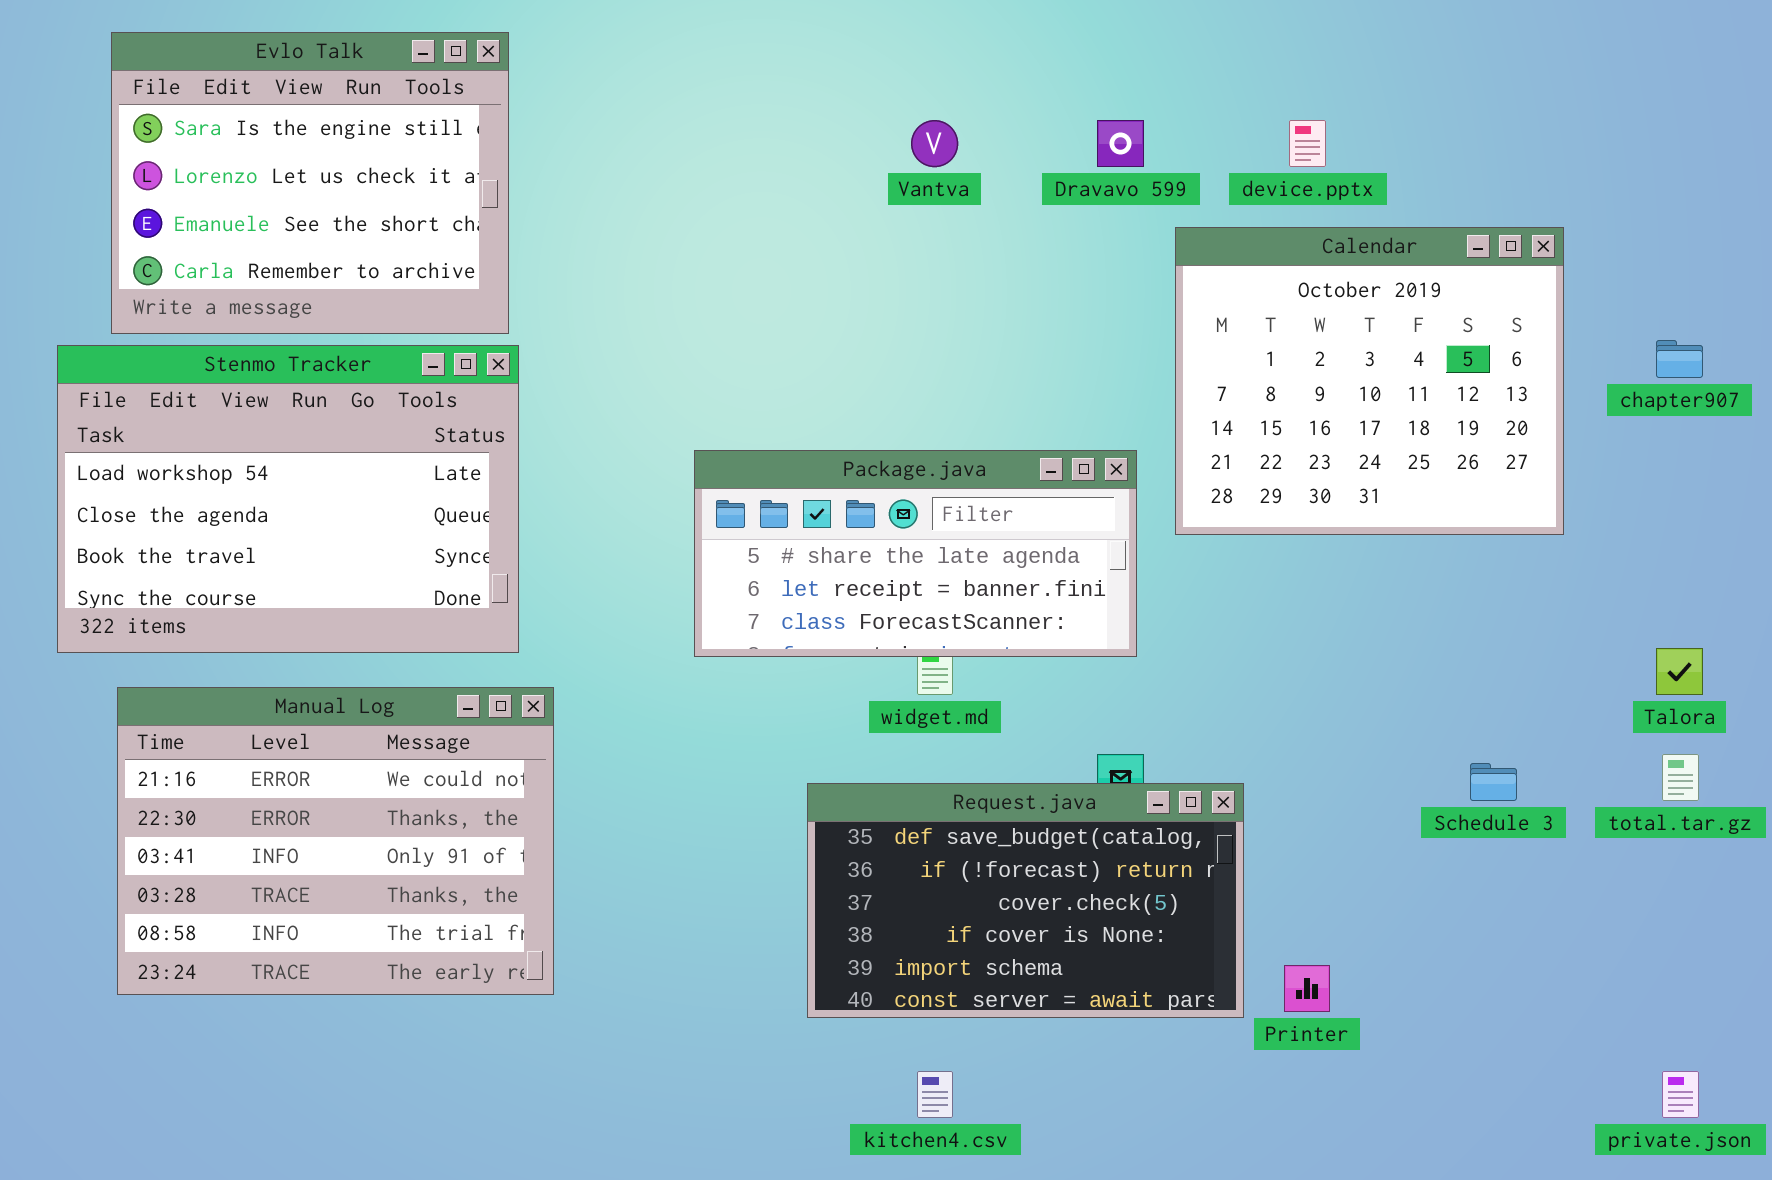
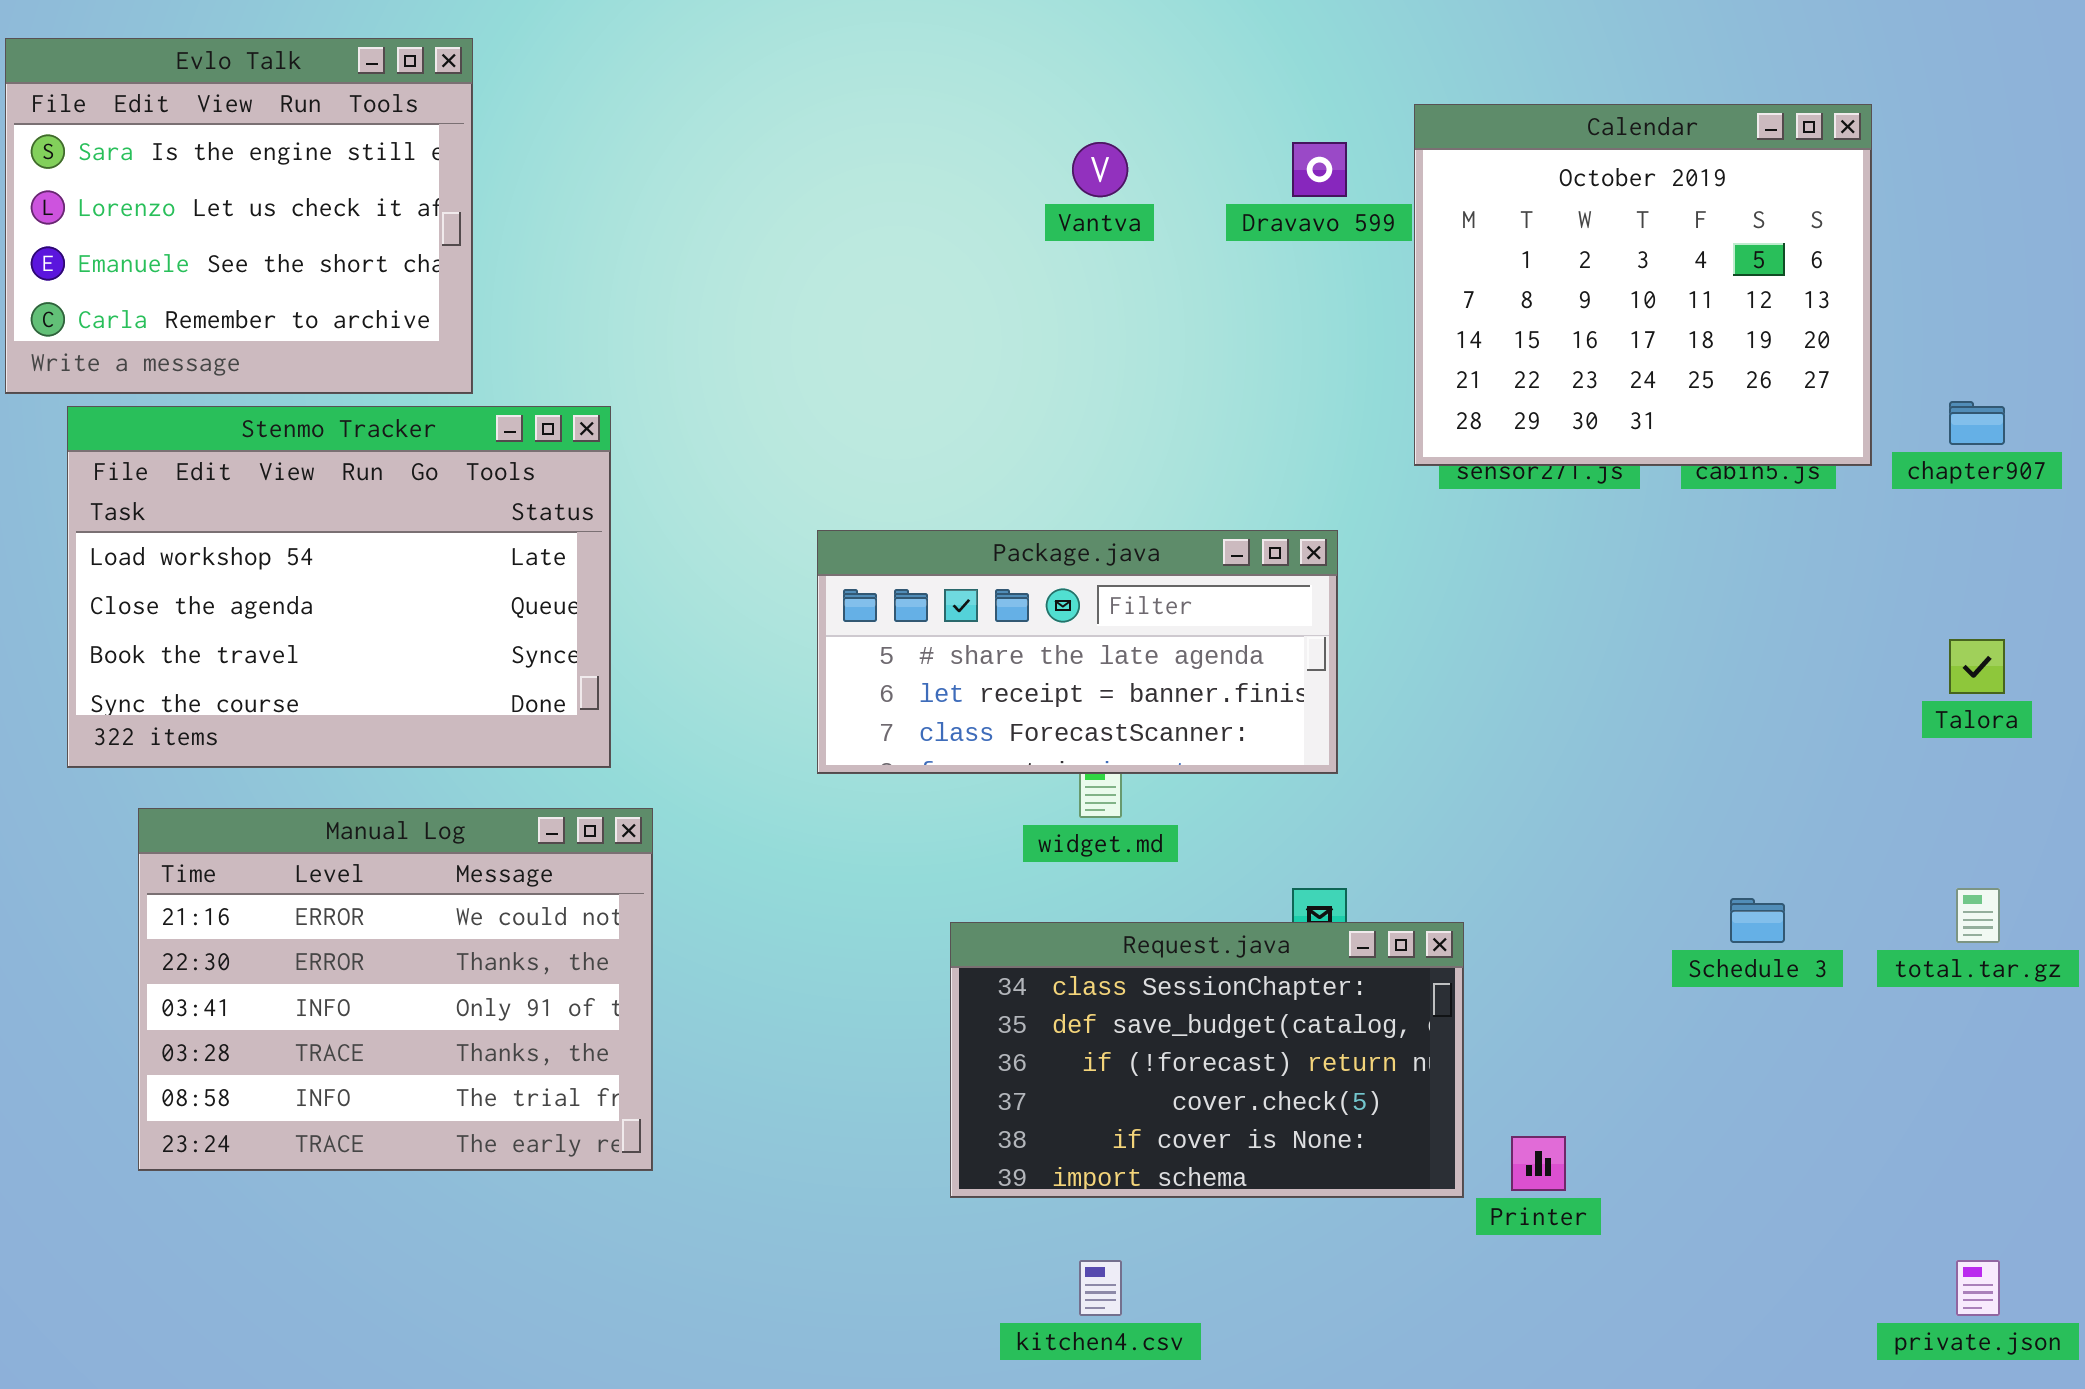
Evlo Talk: [111,32,509,334] -> [5,38,473,394], moved
Calendar: [1175,227,1564,535] -> [1414,104,1872,466], moved
Talora: [1656,648,1703,695] -> [1949,639,2005,694], moved
Request.java: [807,783,1244,1018] -> [950,922,1464,1198], scrolled up 1 row

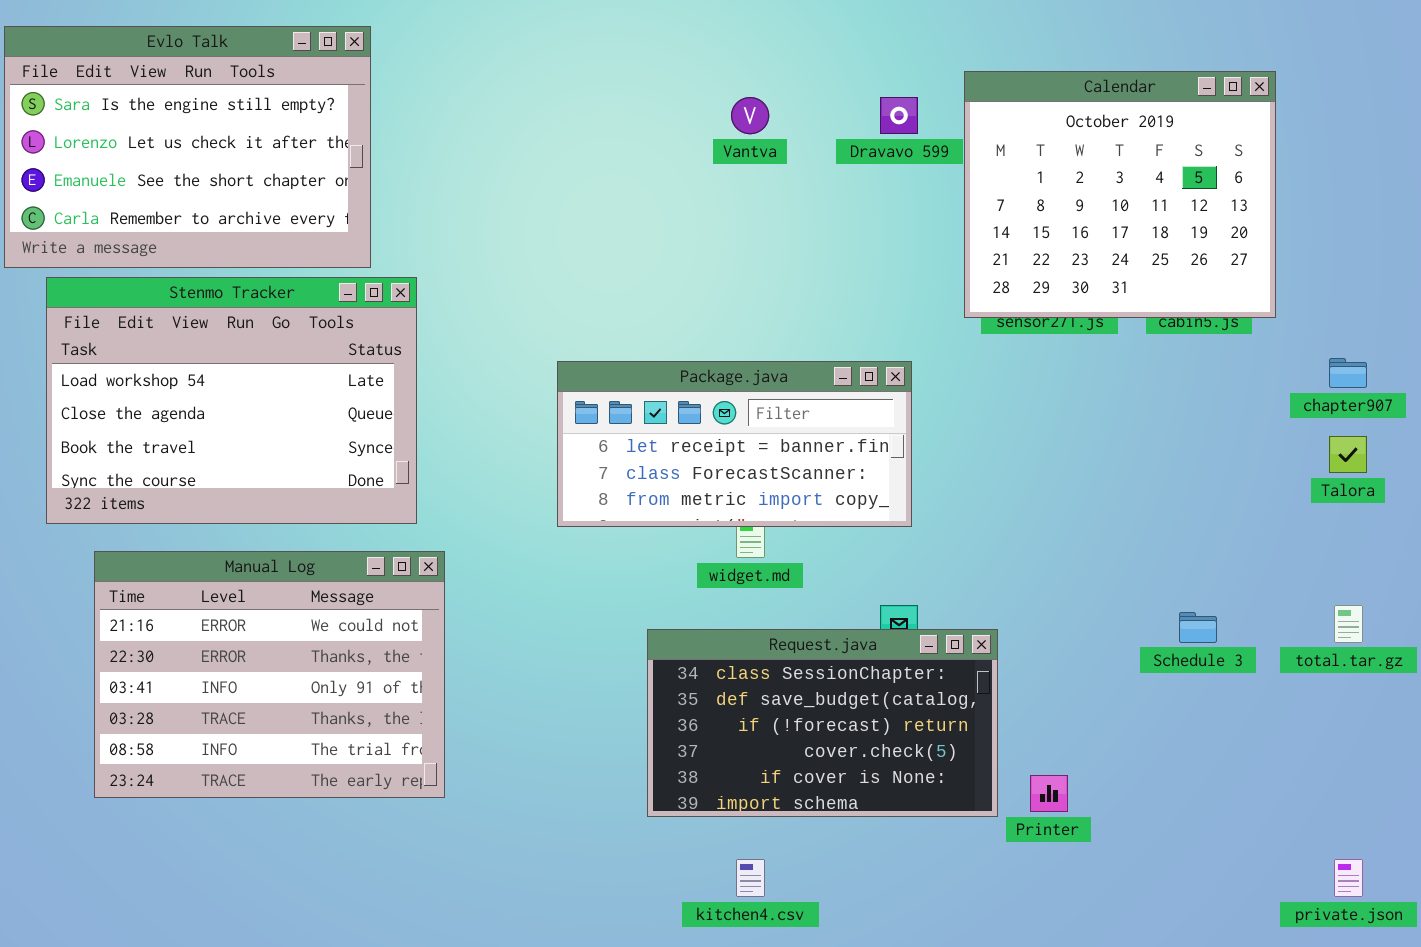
Evlo Talk: [5,38,473,394] -> [4,26,371,268], resized
chapter907: [1949,401,2005,445] -> [1329,358,1367,388], moved
Package.java: [817,530,1338,774] -> [557,361,912,527], scrolled down 1 row

